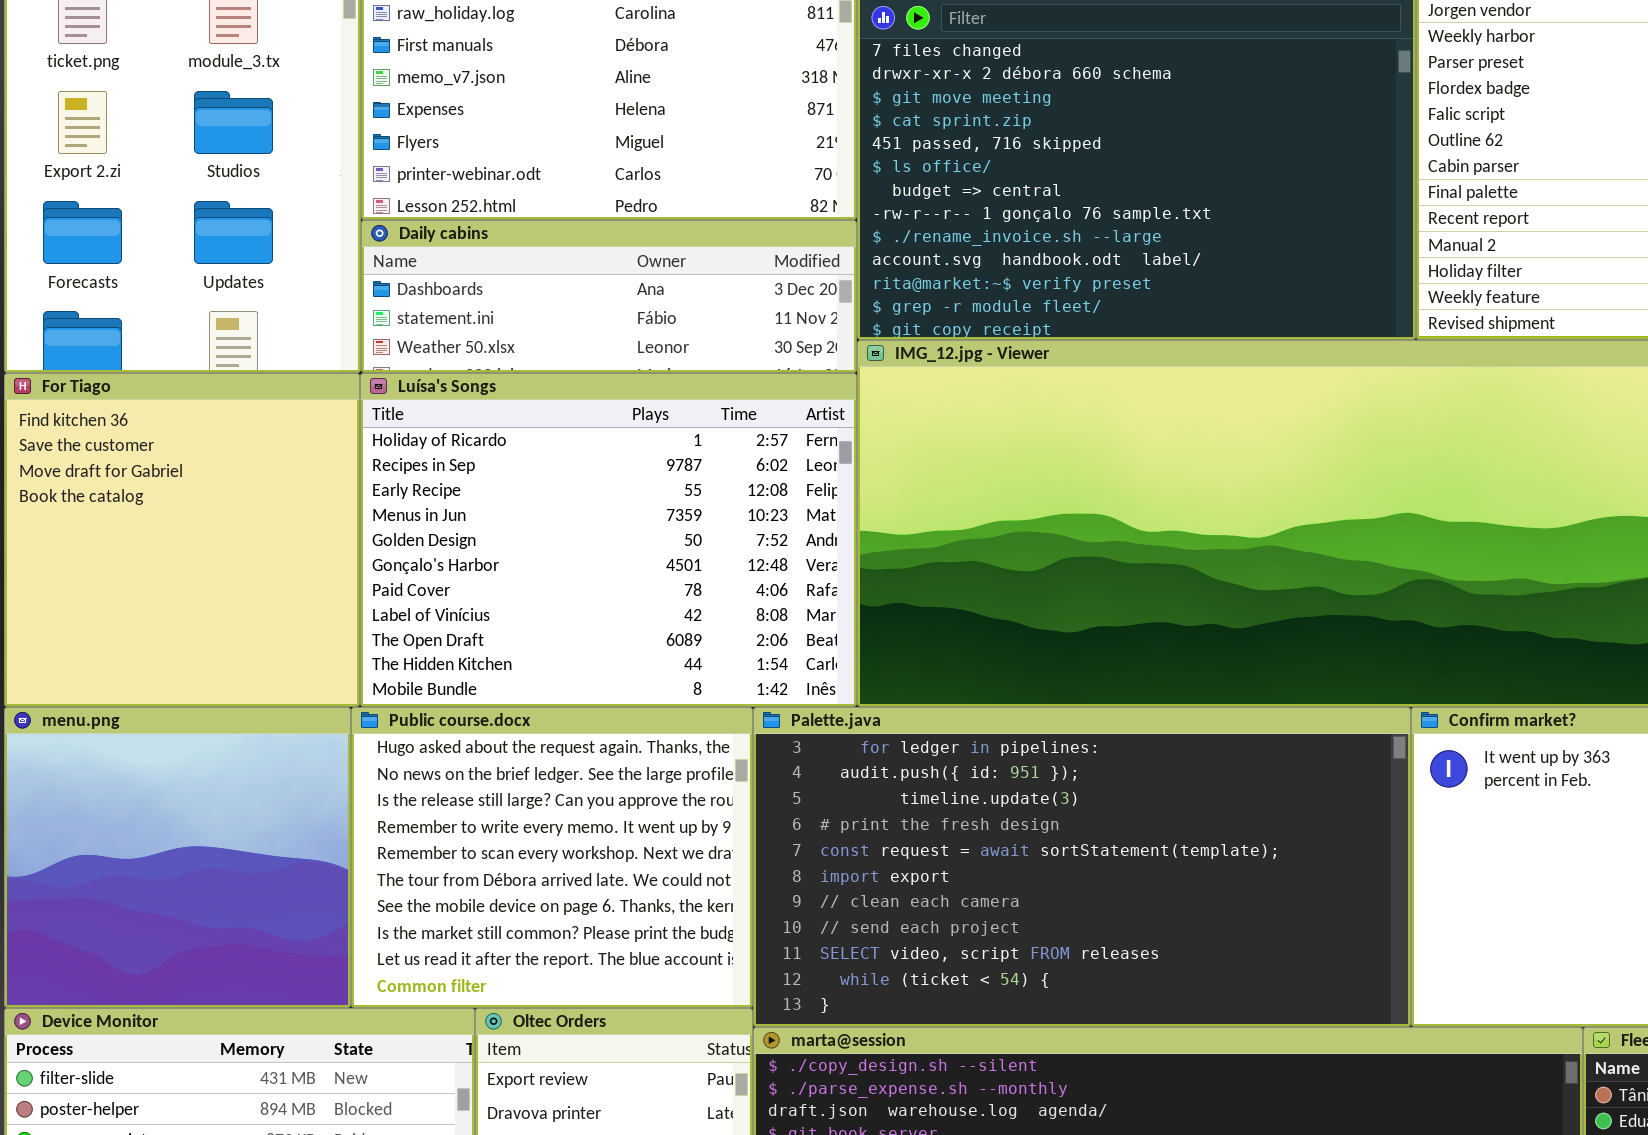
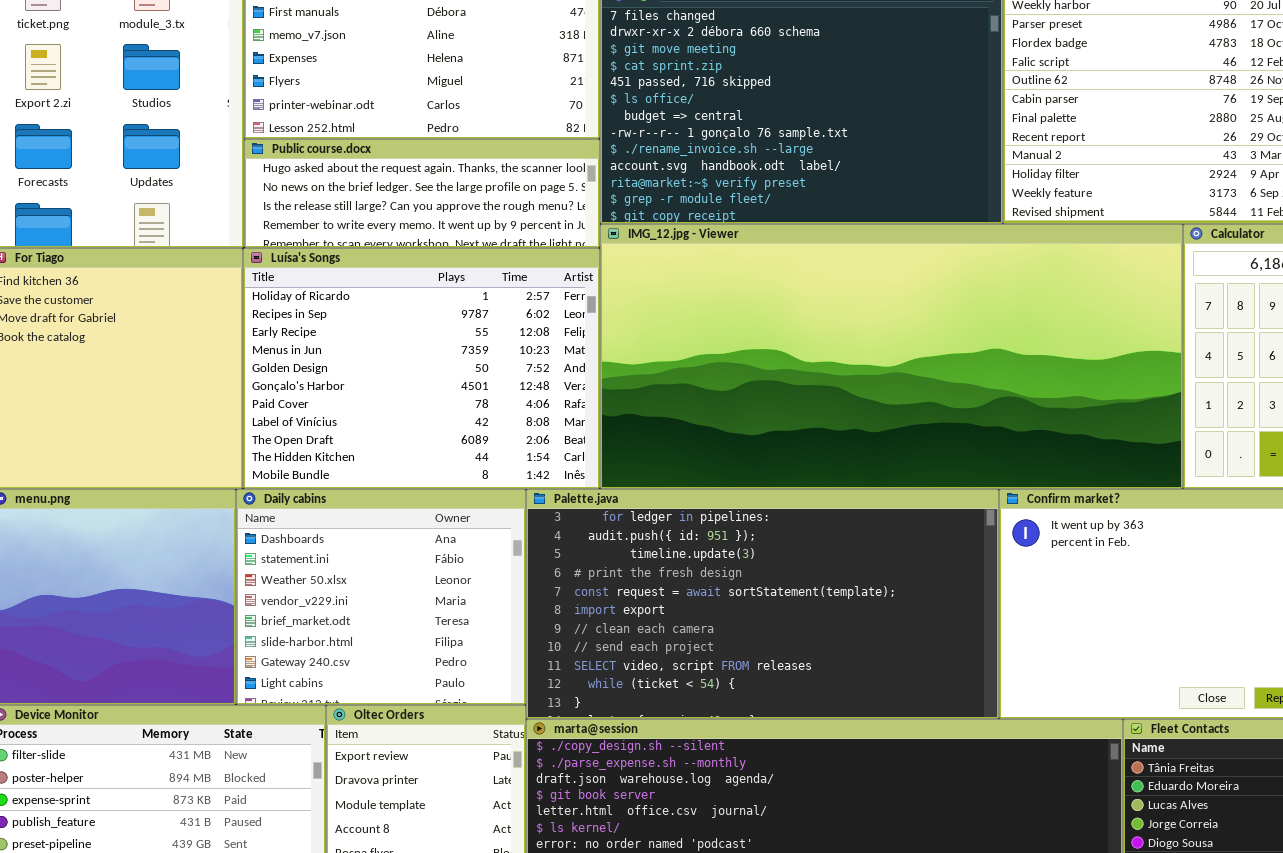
Daily cabins: [361,220,857,373] -> [236,489,526,705], moved, resized
Public course.docx: [351,707,753,1008] -> [244,139,600,248], moved, resized

